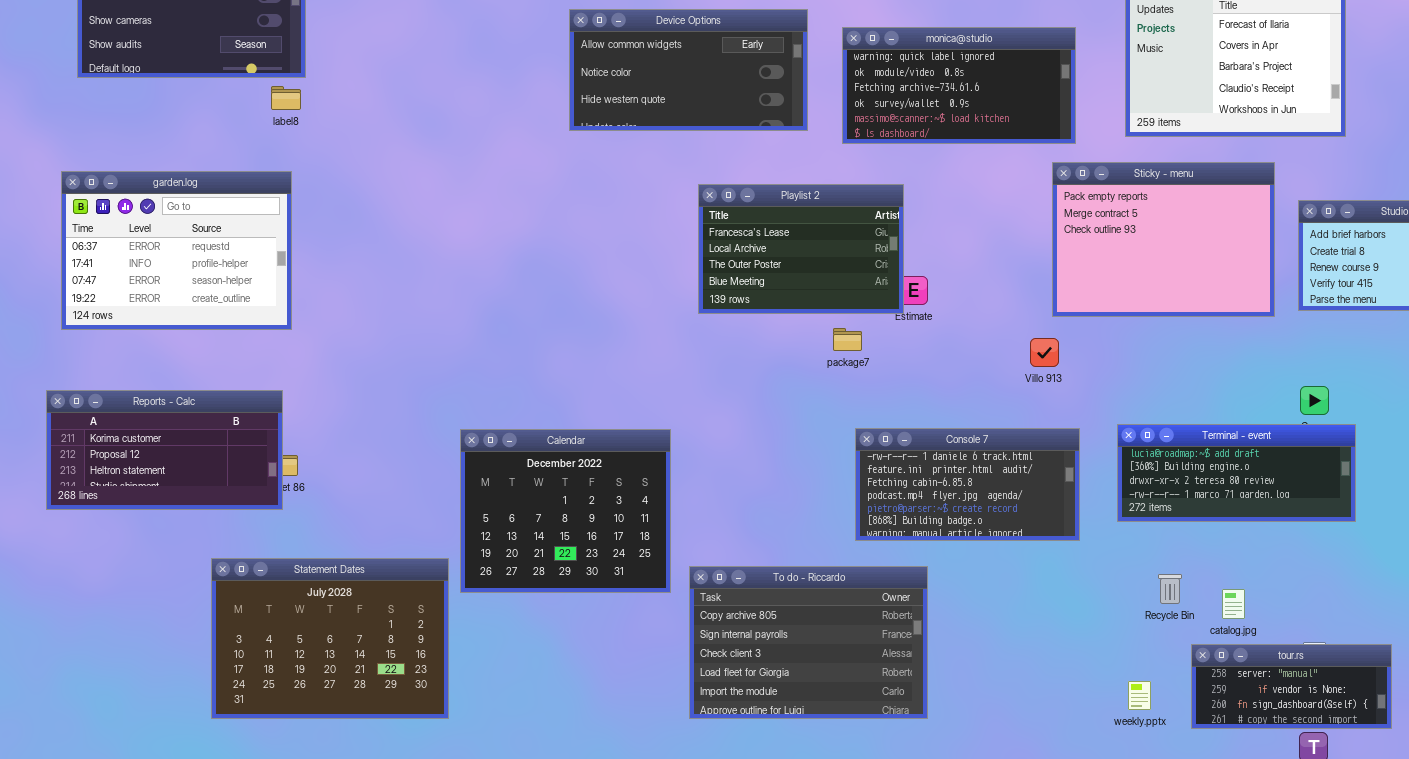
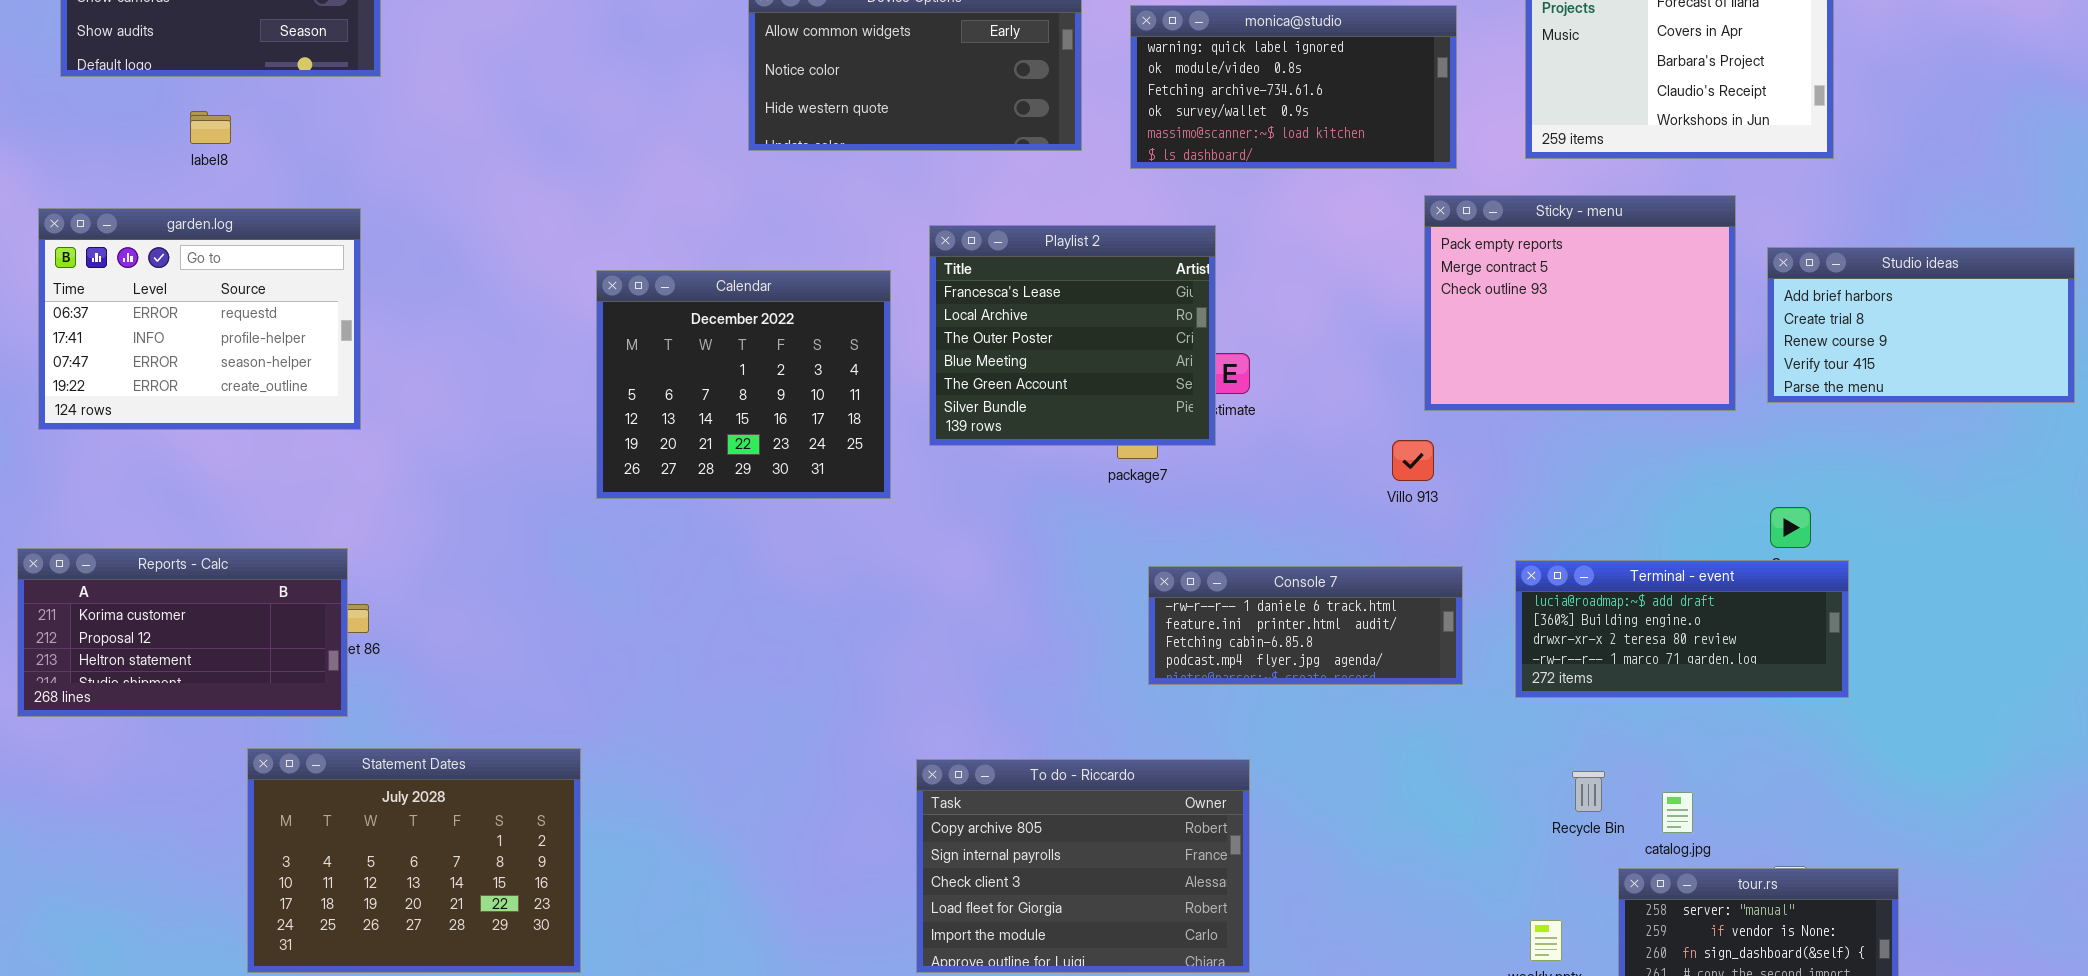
label8: [271,86,301,110] -> [190,111,231,144], moved
Playlist 2: [698,184,904,314] -> [929,225,1216,446], resized
Reports - Calc: [46,390,283,510] -> [17,548,348,717], moved
Console 7: [855,428,1080,541] -> [1148,566,1463,685], resized
Calendar: [460,429,671,593] -> [596,270,891,499], moved

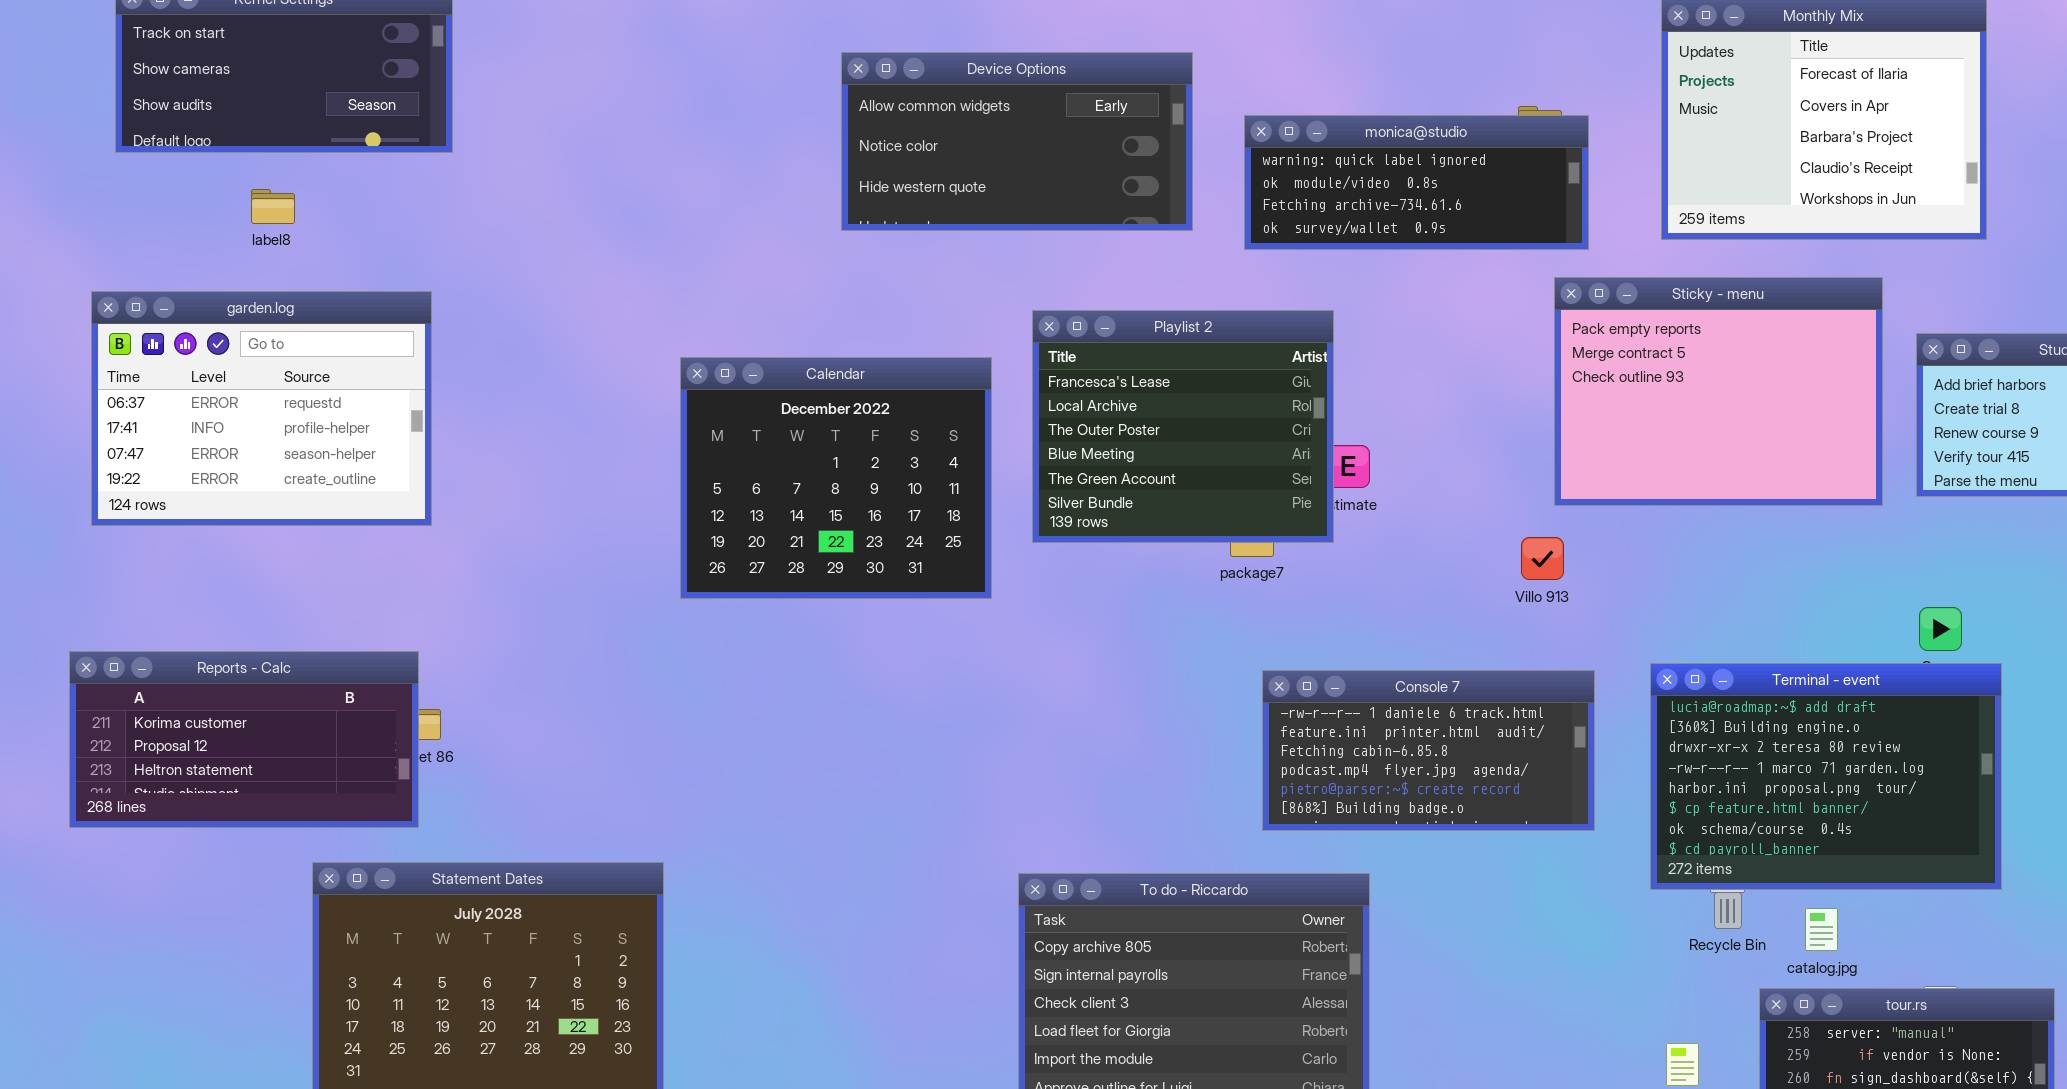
monica@studio: [1130,5,1457,169] -> [1244,115,1589,250], resized
Terminal - event: [1515,560,1849,698] -> [1650,663,2002,890], resized
Console 7: [1148,566,1463,685] -> [1262,670,1595,831], resized

